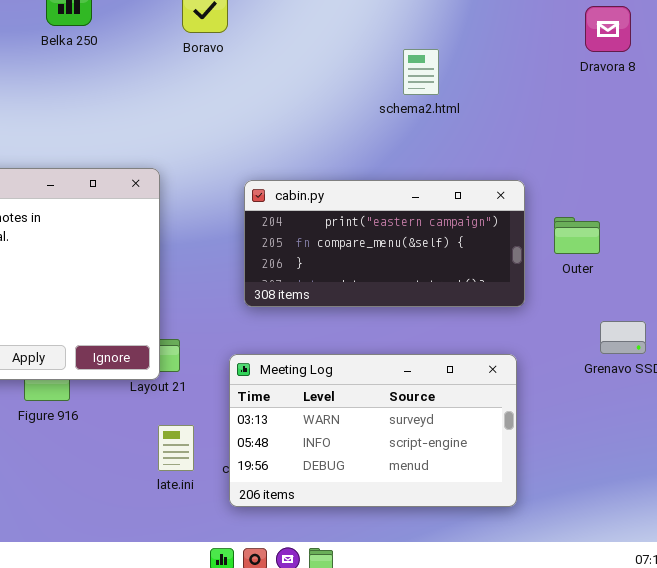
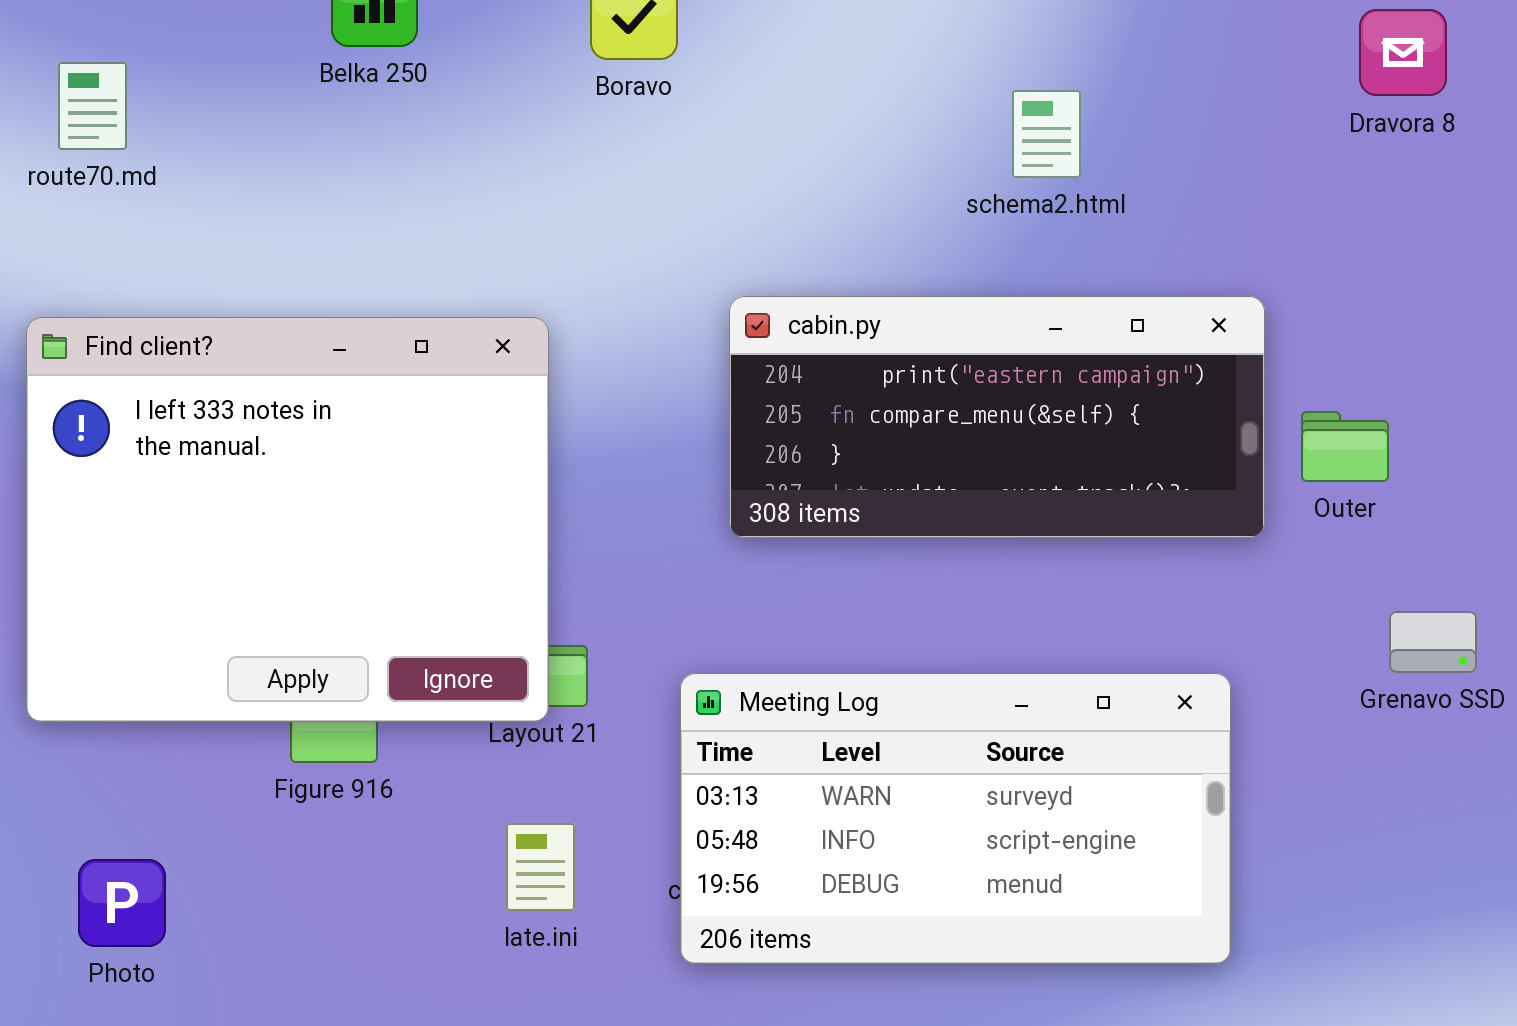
cabin.py: [244,180,525,307] -> [729,296,1265,538], moved
late.ini: [158,425,194,471] -> [506,823,575,911], moved

